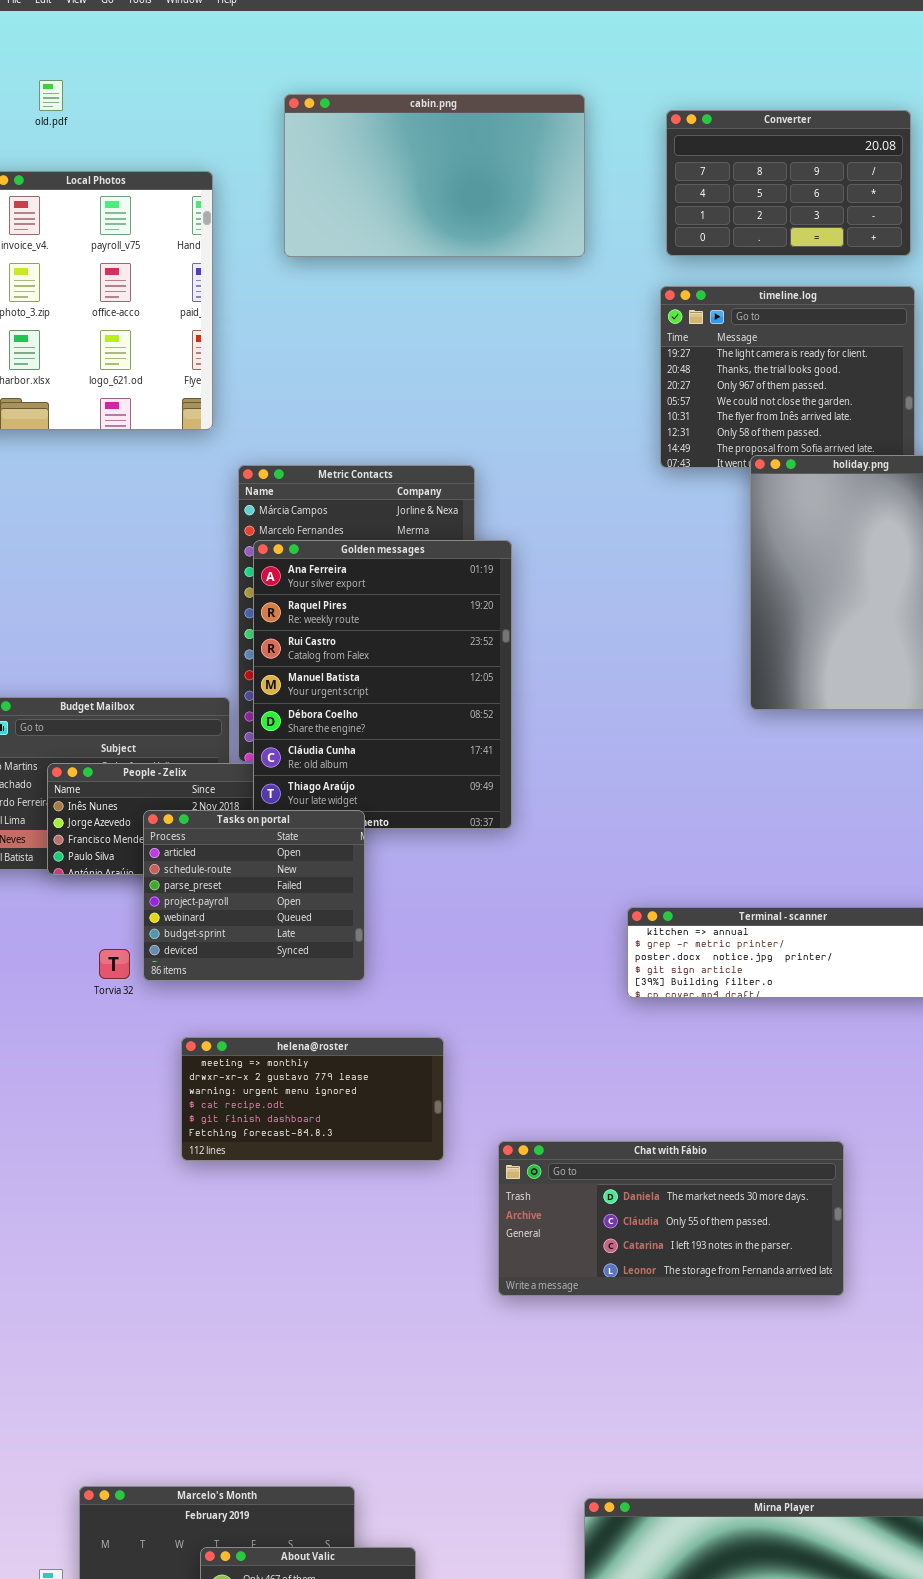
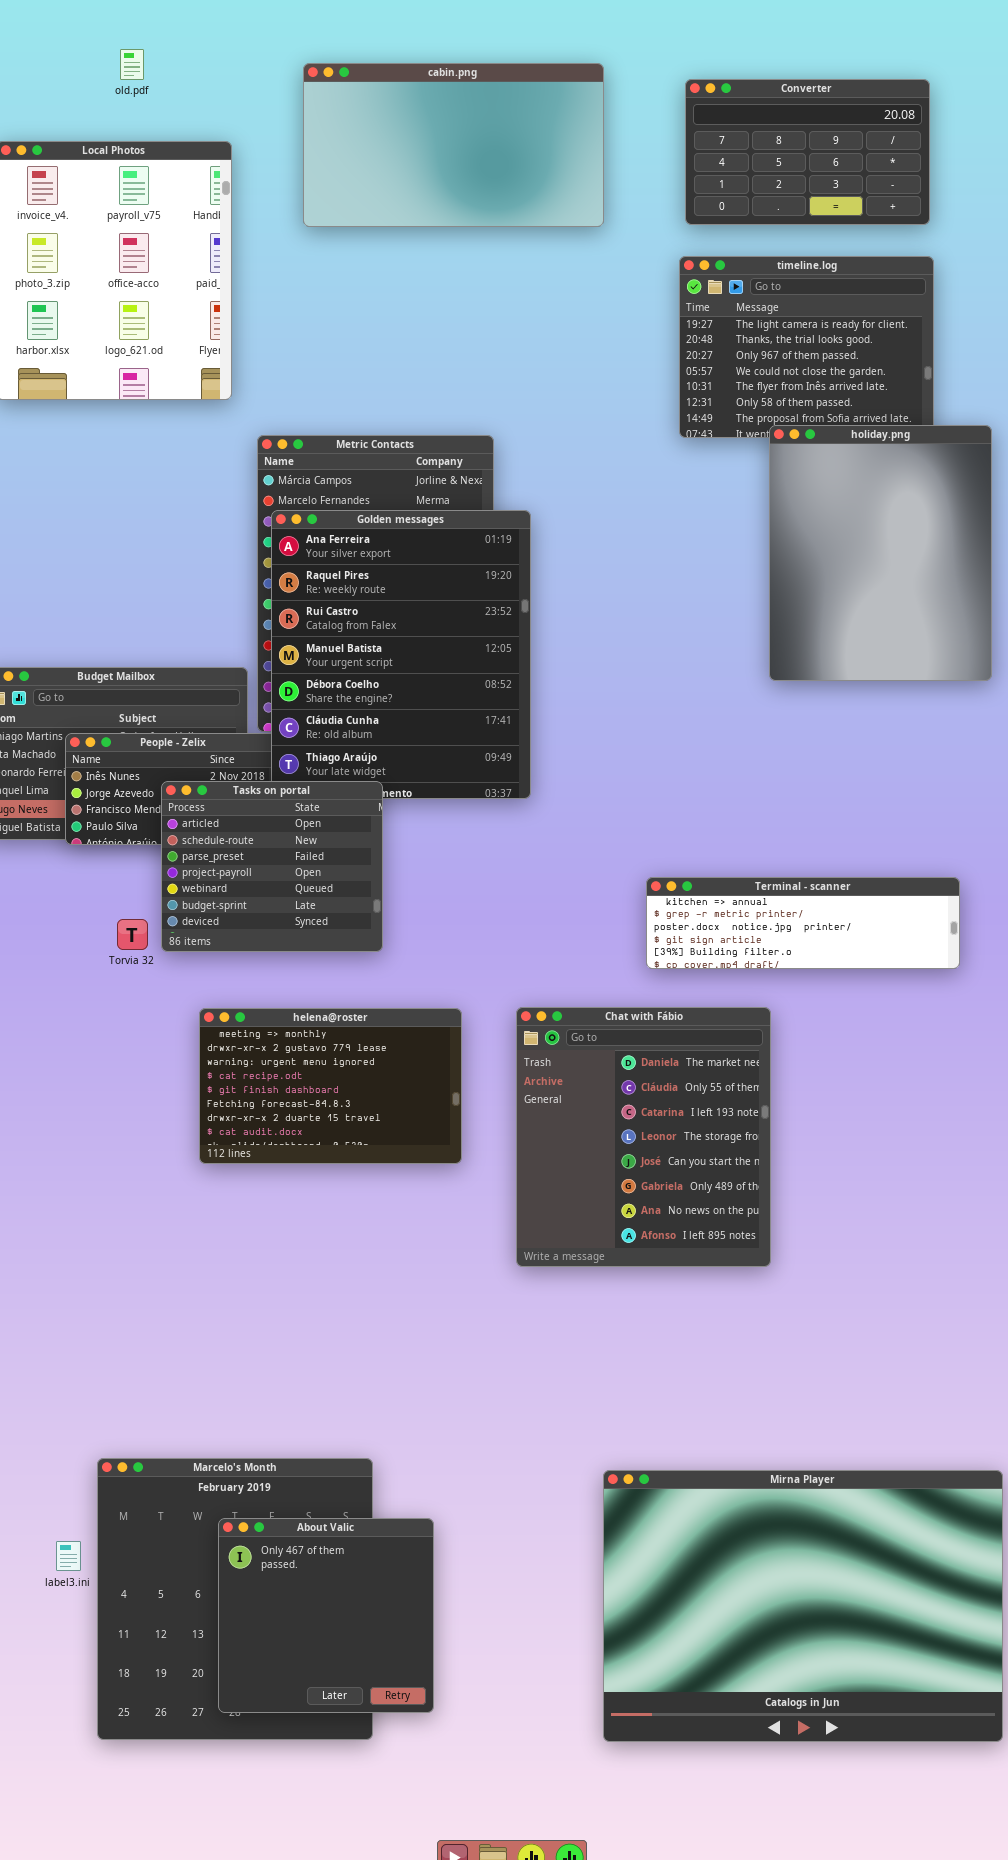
old.pdf: [39,80,63,111] -> [120,49,144,80], moved
helena@roster: [181,1037,444,1161] -> [199,1008,462,1164], resized
Chat with Fábio: [498,1141,844,1296] -> [516,1007,771,1267], resized

